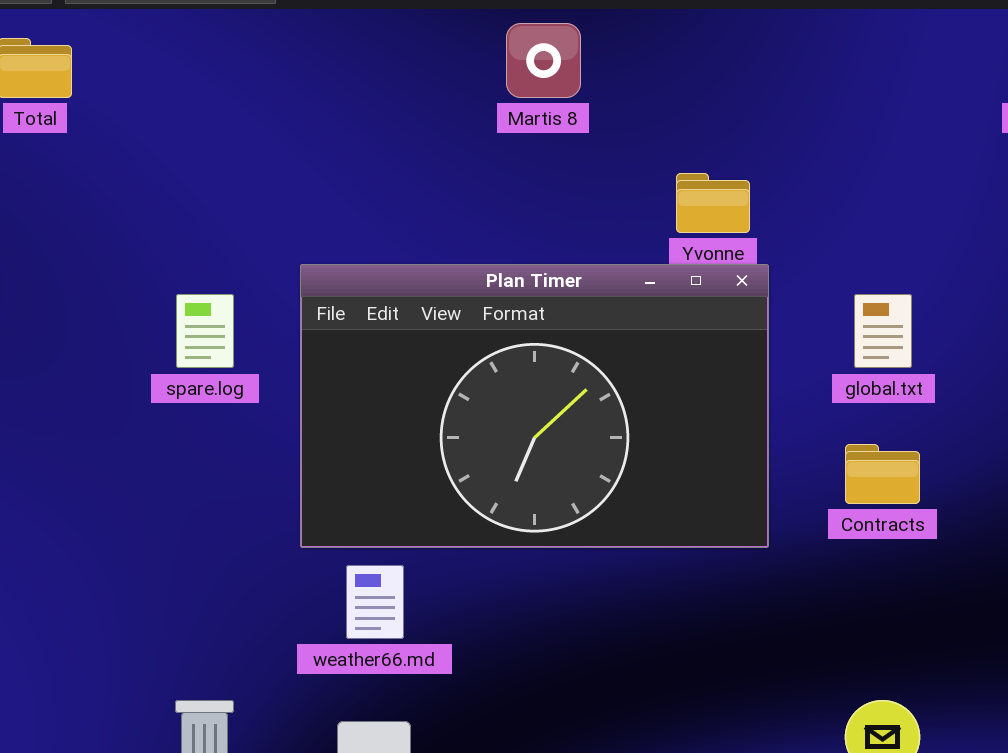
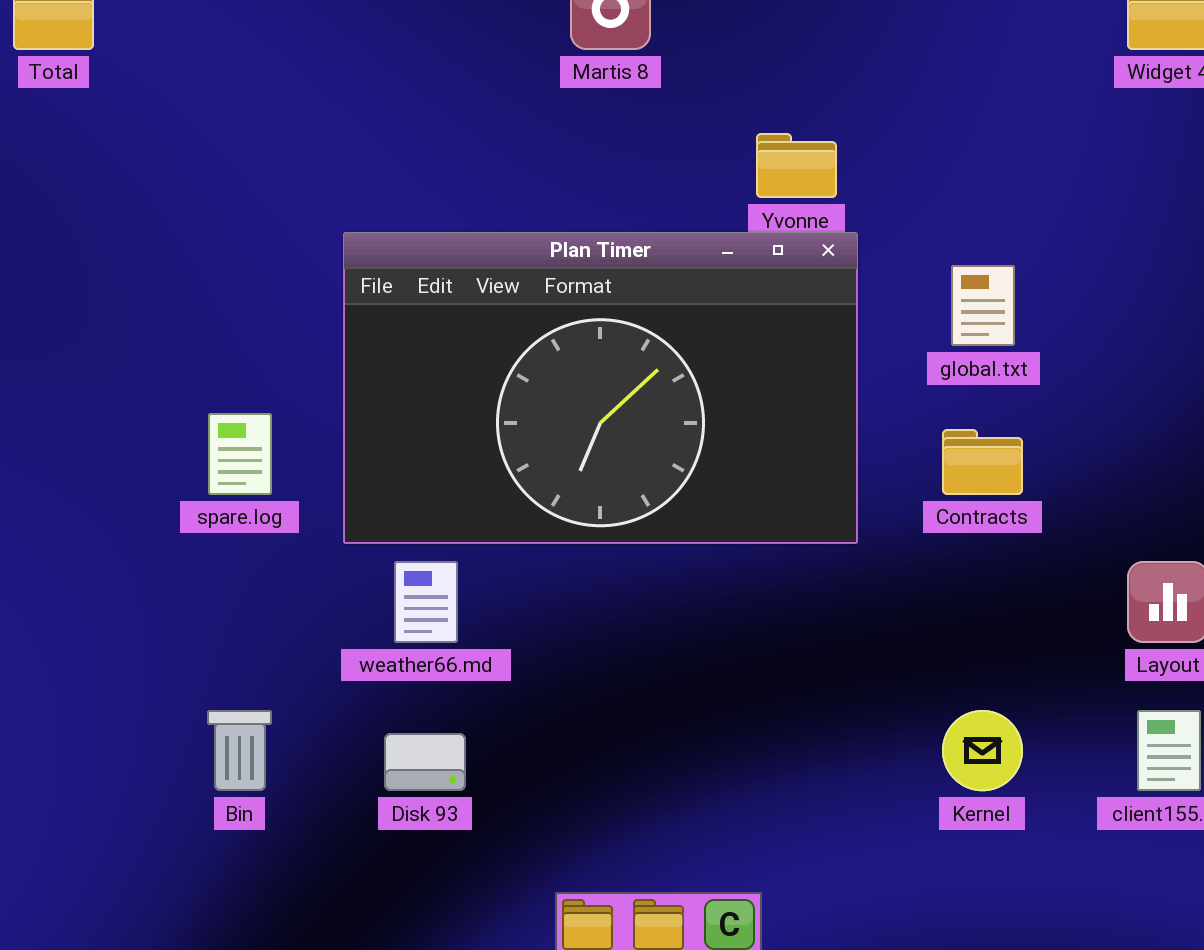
spare.log: [176,294,234,368] -> [208,413,272,495], moved

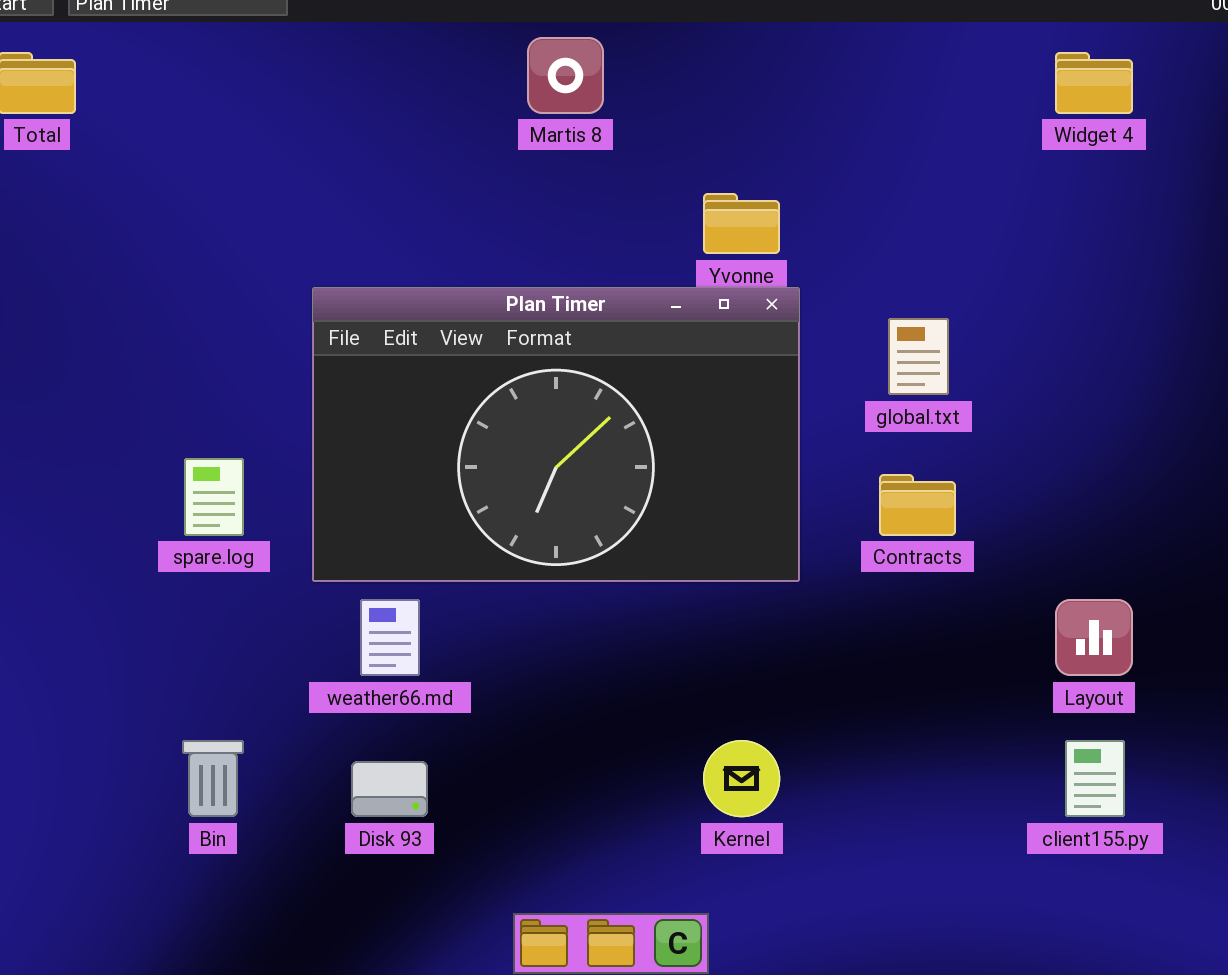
Kernel: [942,710,1023,791] -> [703,740,780,817], moved

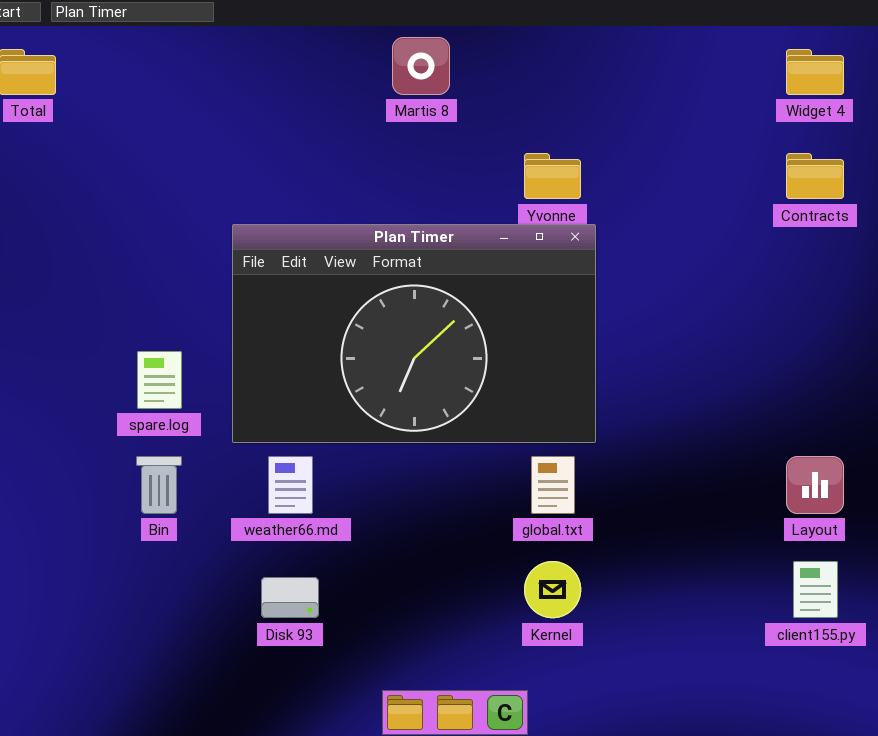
global.txt: [888,318,949,395] -> [531,456,575,514], moved
Contracts: [879,474,956,536] -> [786,153,844,199], moved
Bin: [182,740,244,817] -> [136,456,182,514], moved

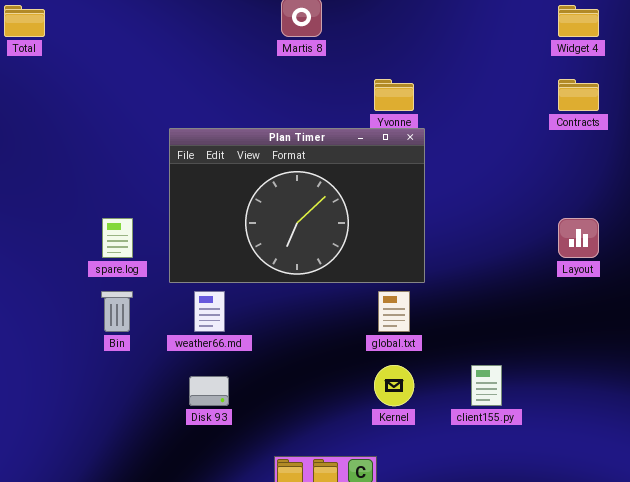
Layout: [786,456,844,514] -> [558,218,599,258], moved
client155.py: [793,561,838,618] -> [471,365,502,406], moved

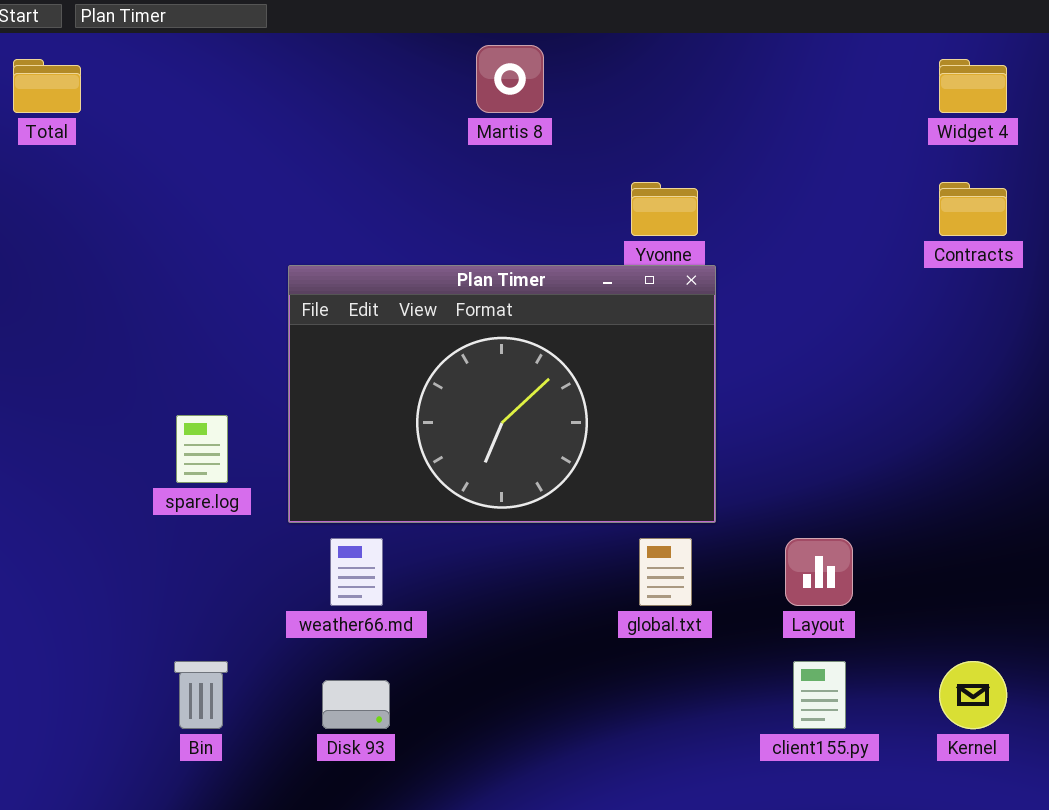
Layout: [558,218,599,258] -> [785,538,853,606], moved
Bin: [101,291,133,332] -> [174,661,228,729], moved
Kernel: [374,365,414,406] -> [939,661,1007,729], moved

